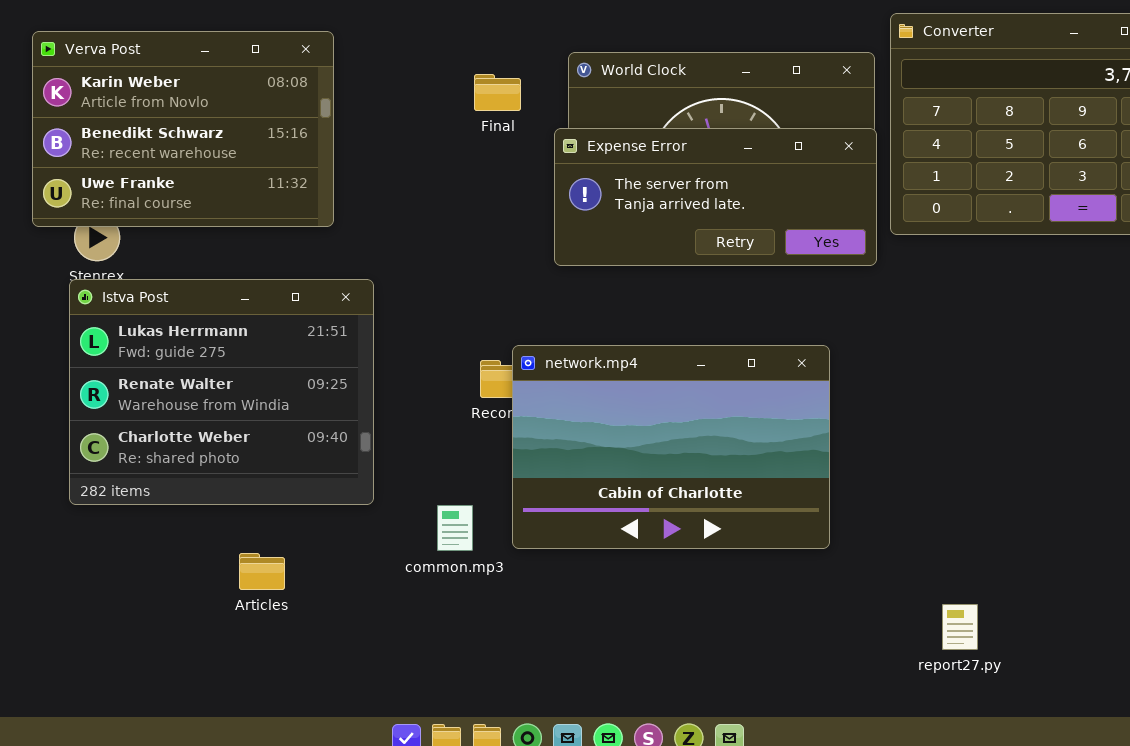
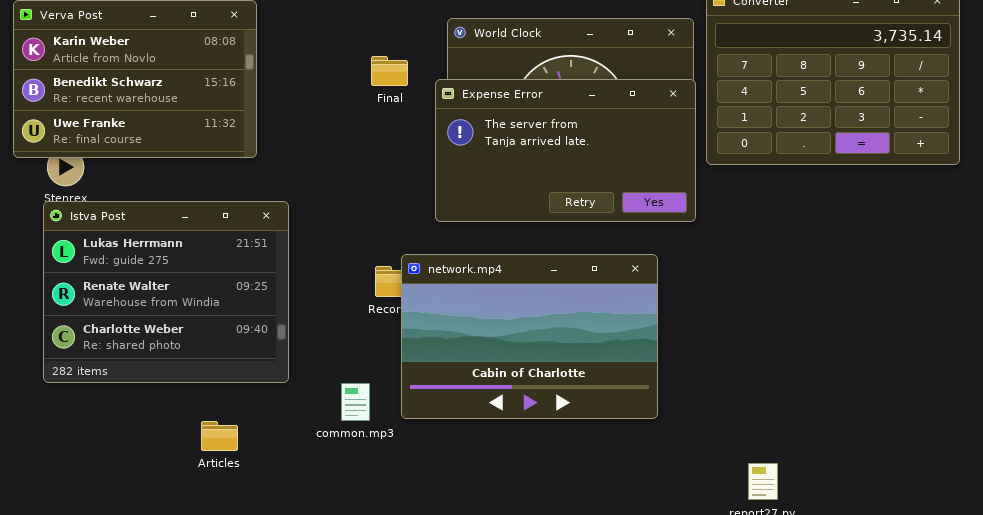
Final: [474,74,521,111] -> [371,56,408,86], moved
Expense Error: [554,128,877,266] -> [435,79,696,222], resized
Articles: [239,553,285,590] -> [201,421,238,451], moved

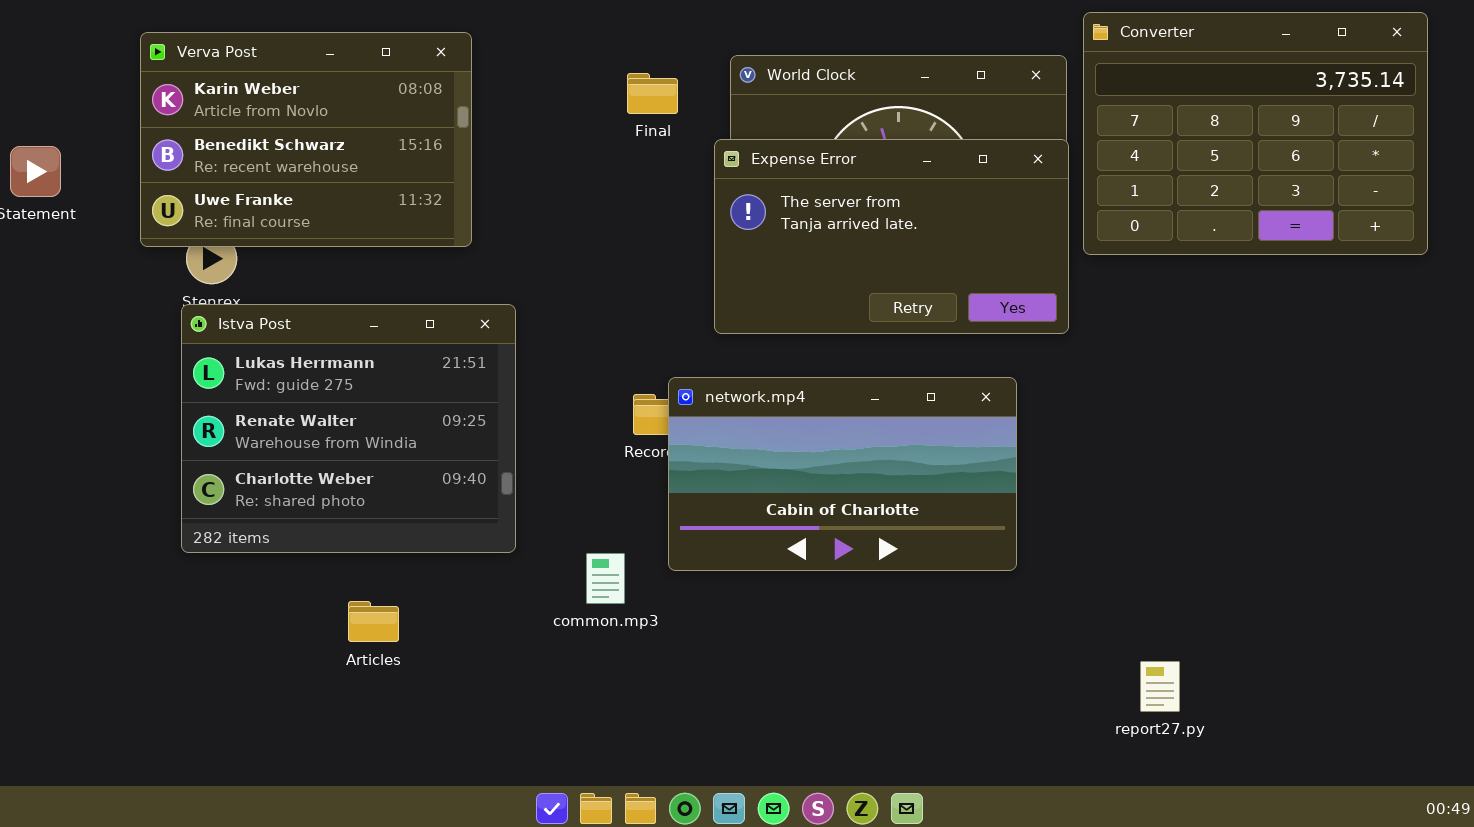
Final: [371,56,408,86] -> [627,73,678,114], moved
network.mp4: [401,254,658,419] -> [668,377,1017,571], resized
Articles: [201,421,238,451] -> [348,601,399,642], moved

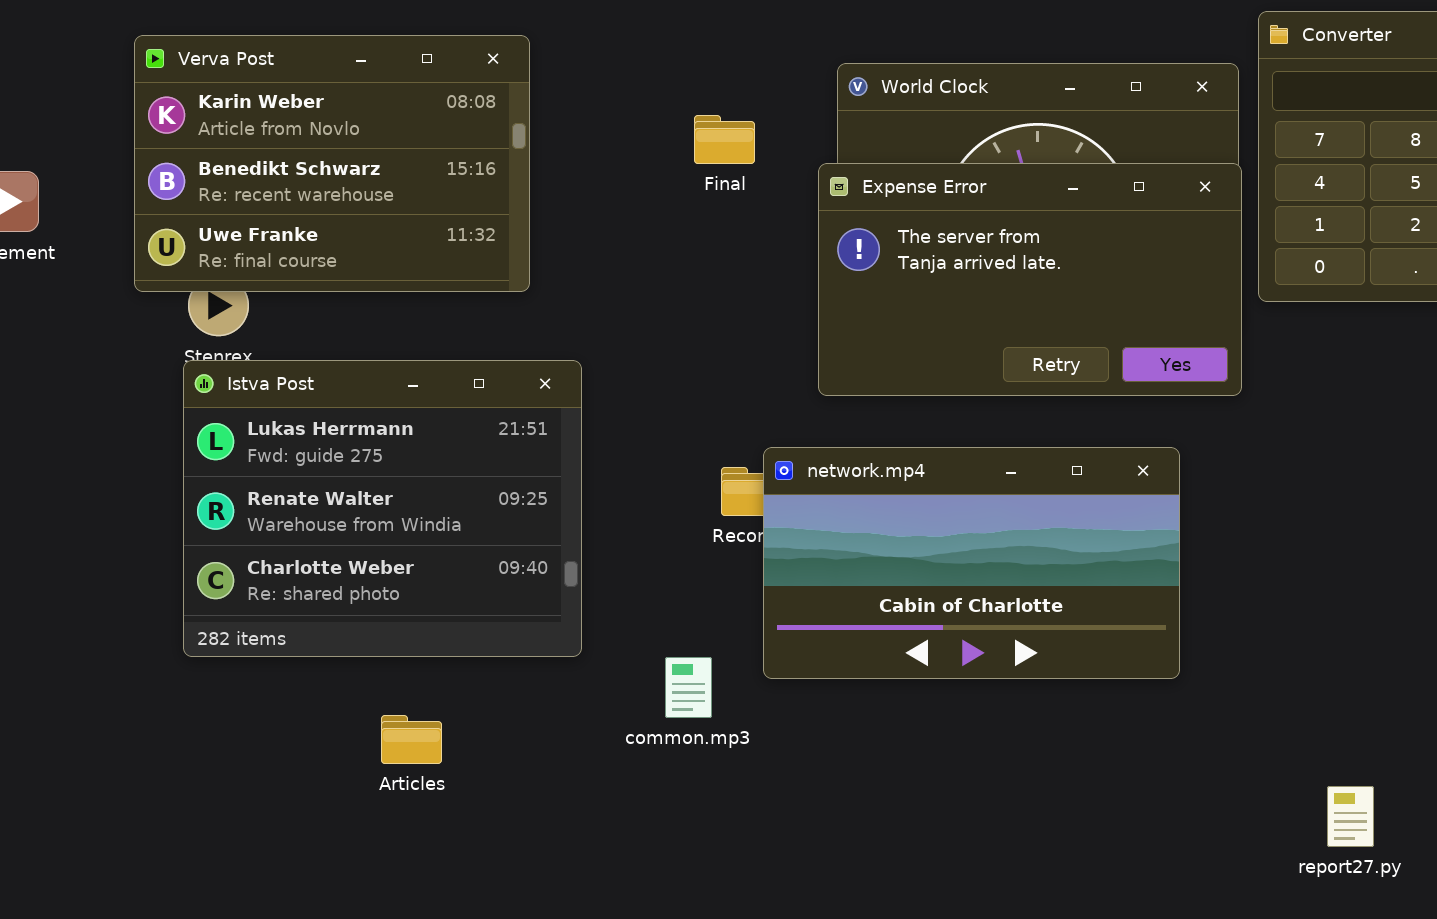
Final: [627,73,678,114] -> [694,115,755,164], moved

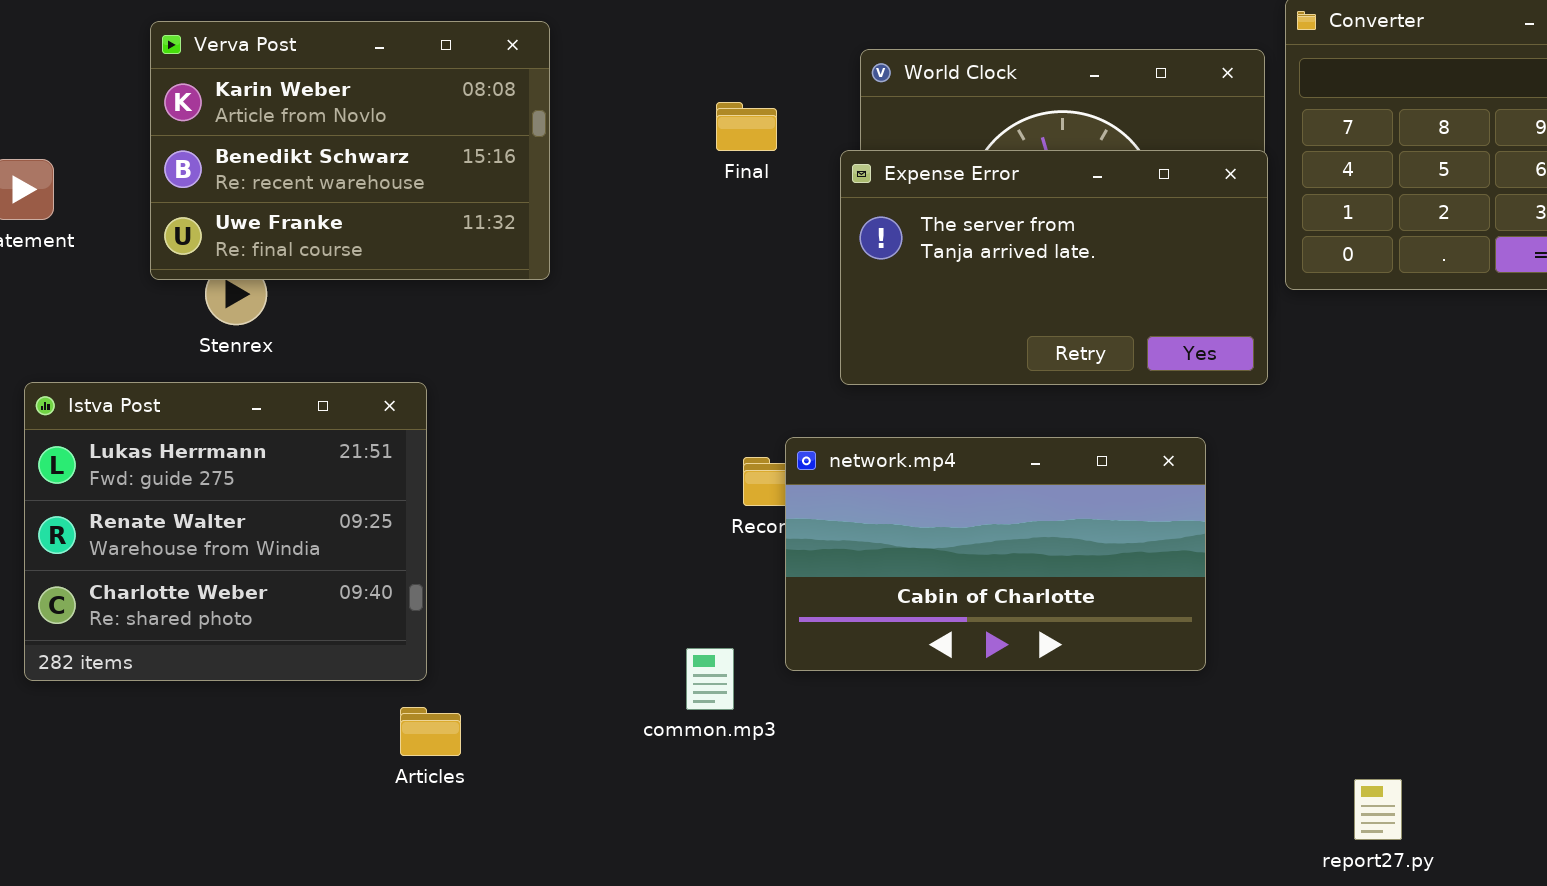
Istva Post: [183,360,582,657] -> [24,382,427,681], moved

